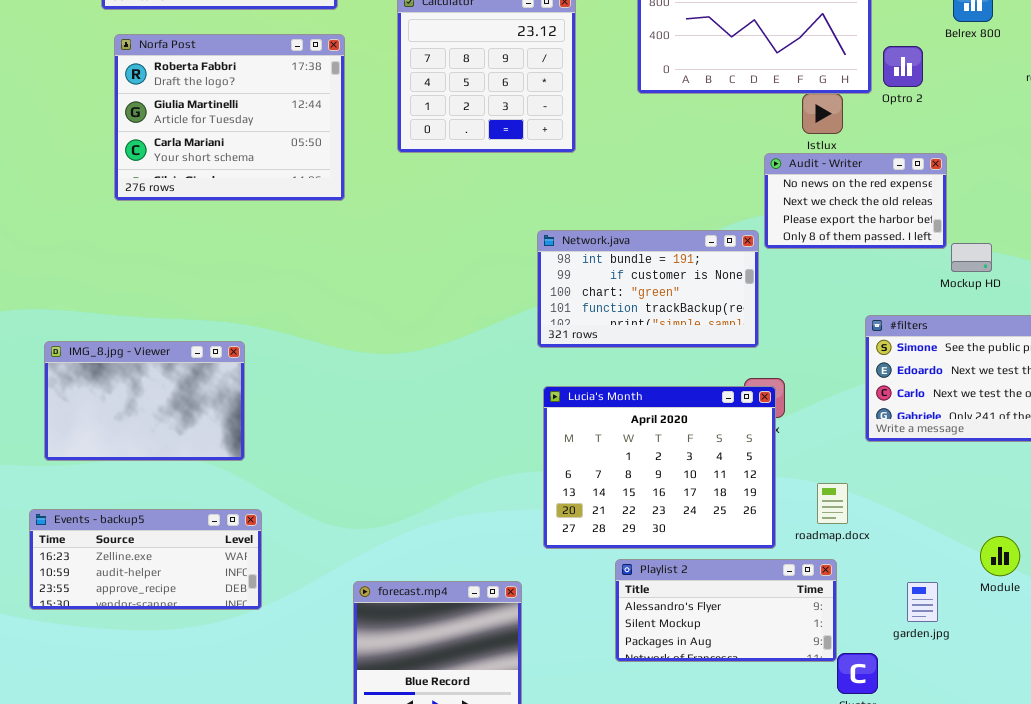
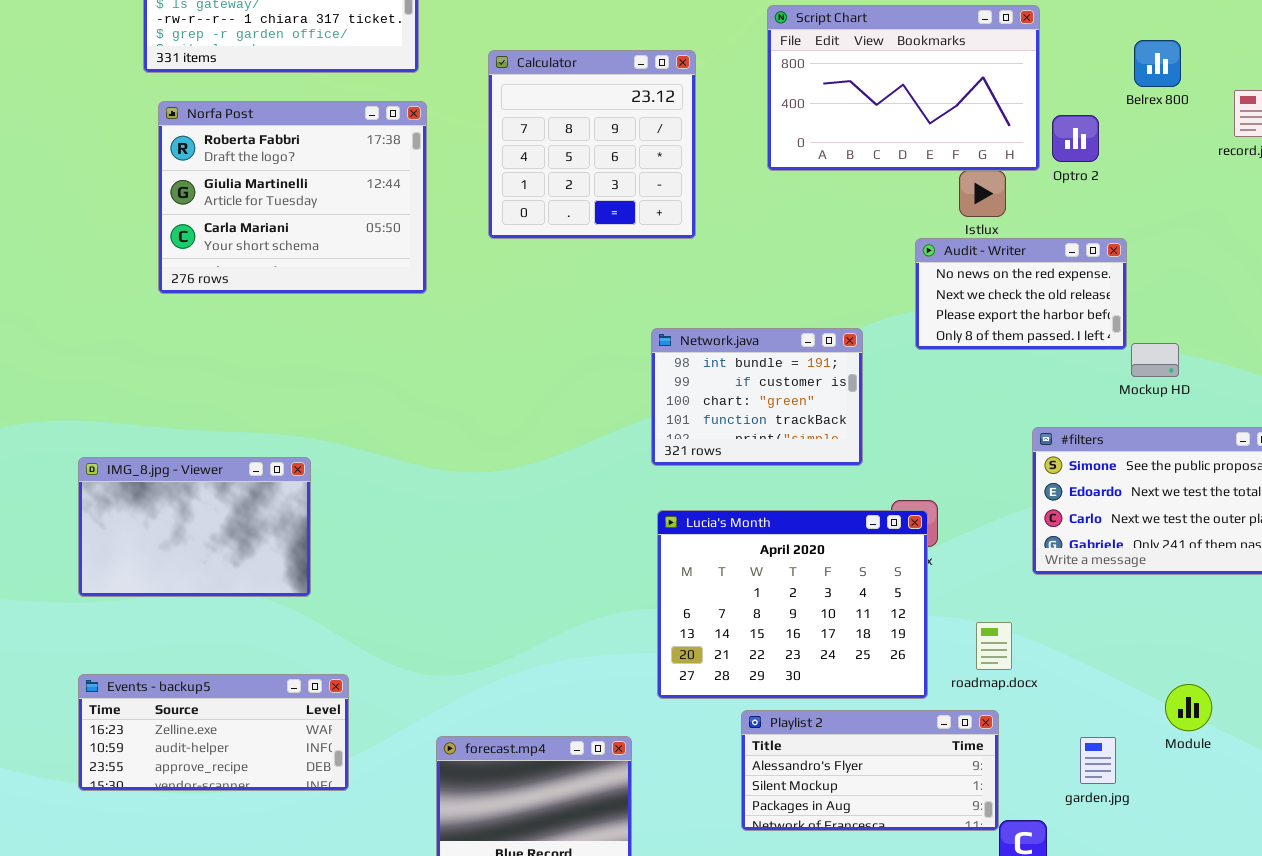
Network.java: [537,230,759,348] -> [651,328,863,466], resized
Events - backup5: [29,509,262,610] -> [78,674,349,791], moved

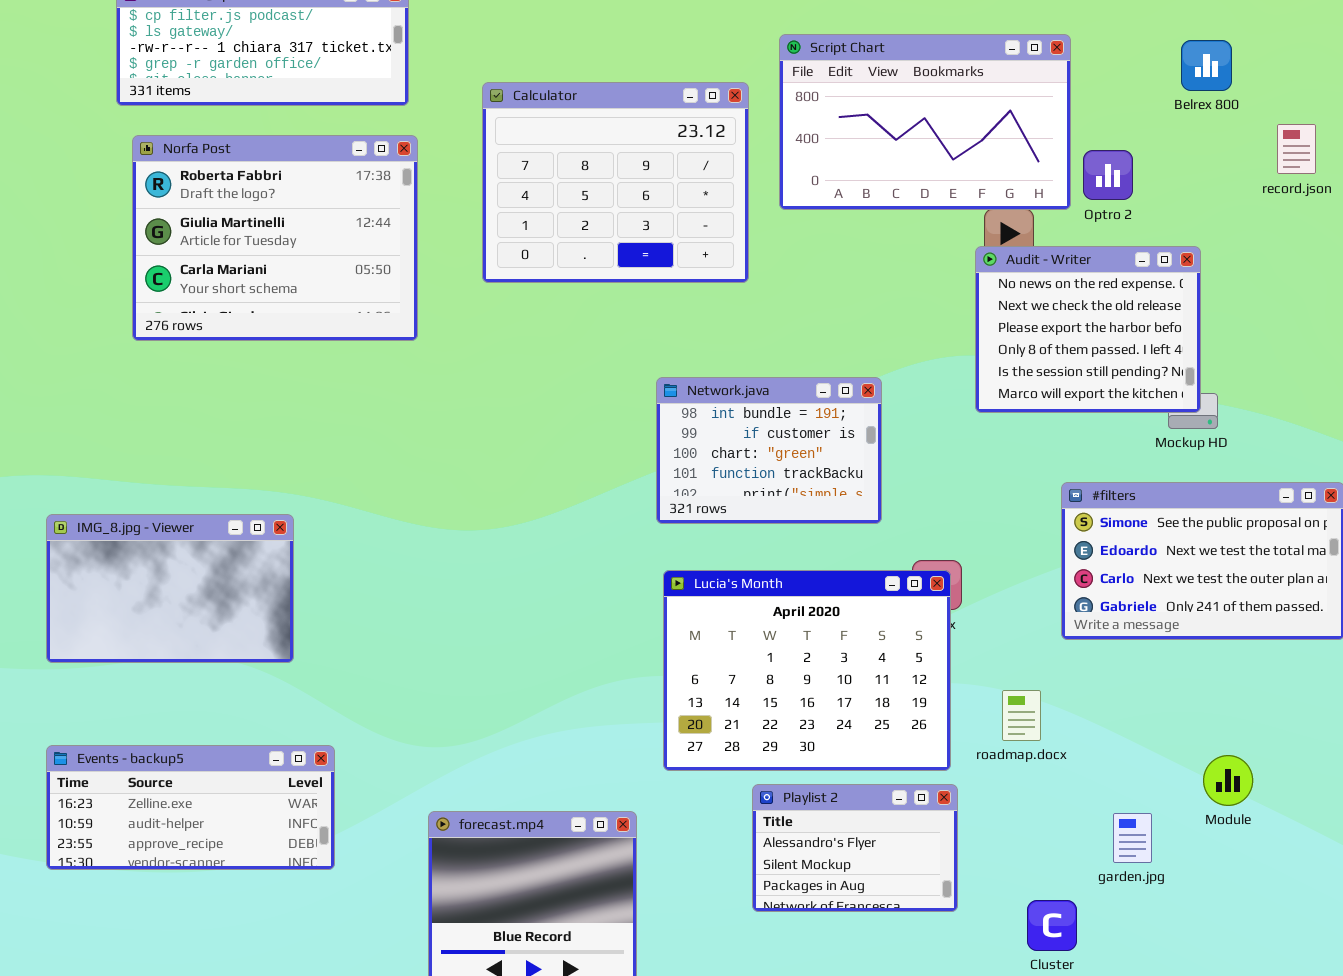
Belrex 800: [1134,40,1181,87] -> [1181,40,1232,91], moved
Calculator: [488,50,696,239] -> [482,82,749,283], resized
Audit - Writer: [915,238,1127,350] -> [975,246,1201,413], moved, resized
Playlist 2: [741,710,999,831] -> [752,784,958,912], resized

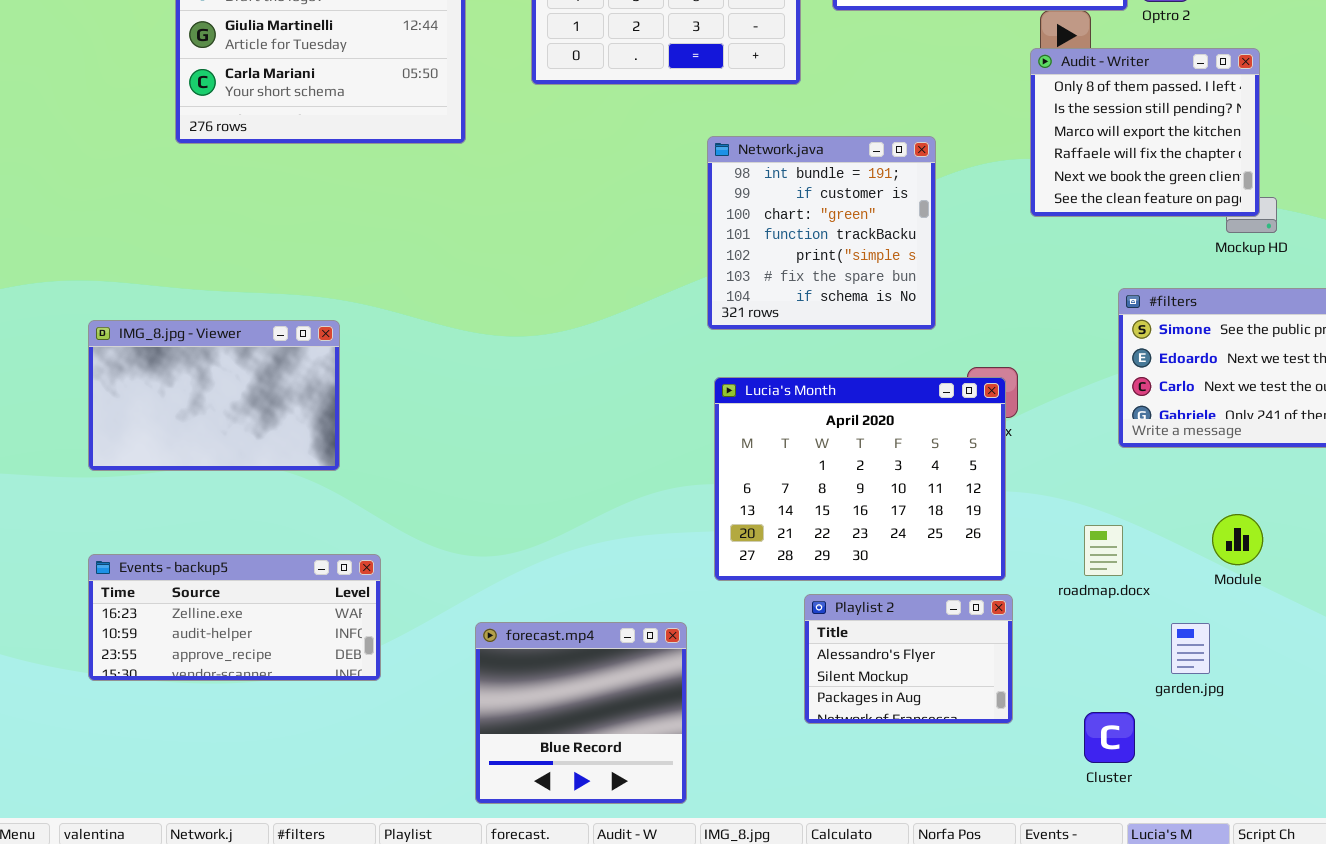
Audit - Writer: [975,246,1201,413] -> [1030,48,1260,217], scrolled down 3 rows
Network.java: [656,377,882,524] -> [707,136,936,330], resized
roadmap.docx: [1002,690,1041,741] -> [1084,525,1123,576], moved
Module: [1203,755,1253,806] -> [1212,514,1263,565], moved

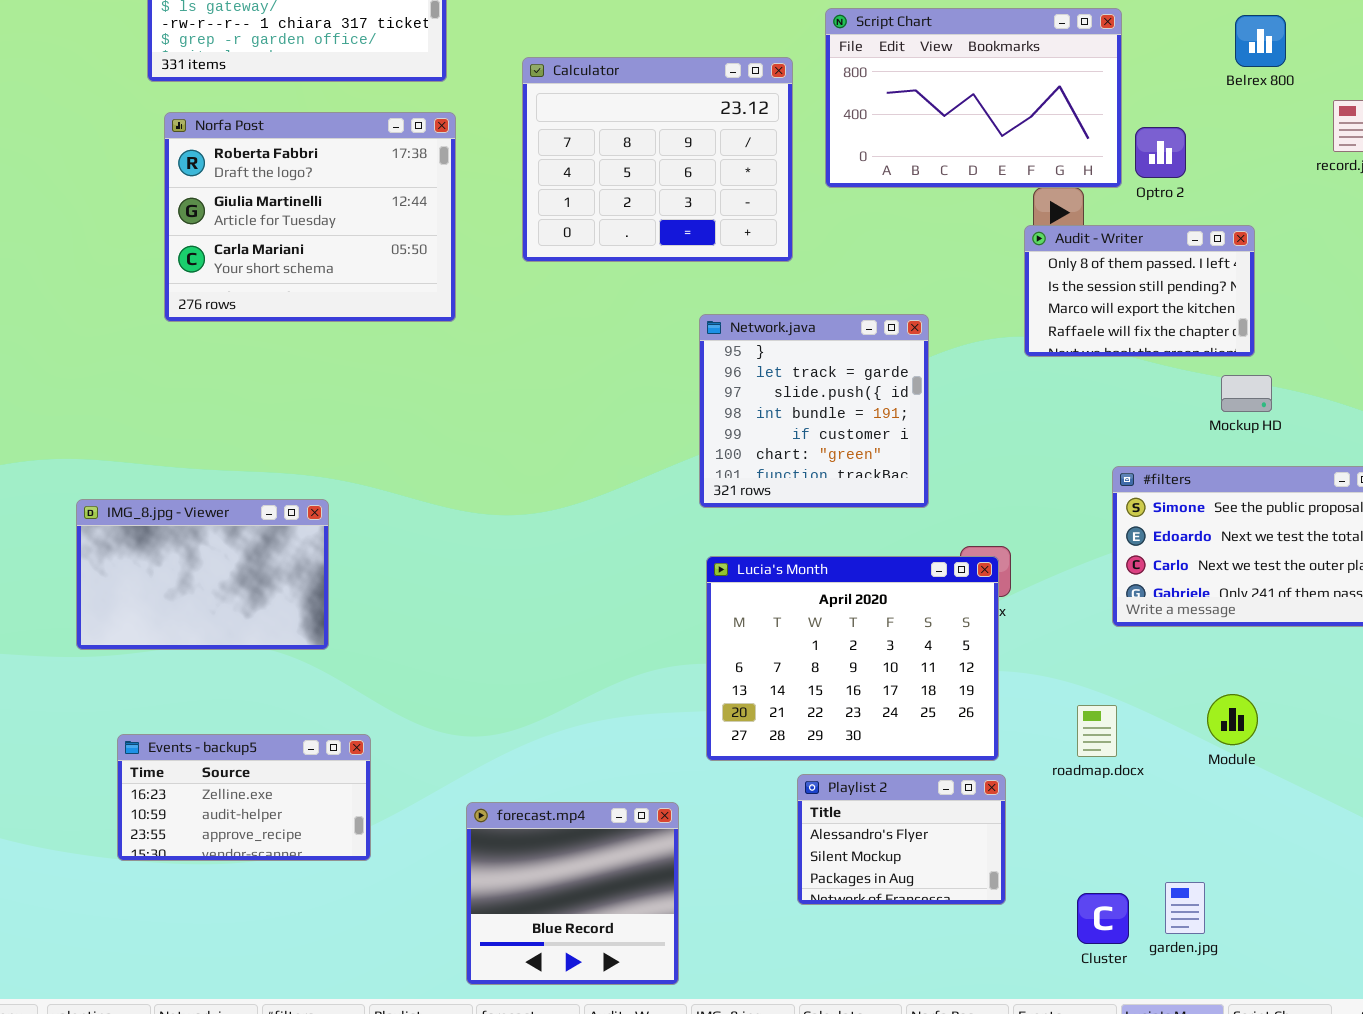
Audit - Writer: [1030,48,1260,217] -> [1024,225,1255,357], resized
Network.java: [707,136,936,330] -> [699,314,929,508], scrolled up 3 rows
Events - backup5: [88,554,381,681] -> [117,734,371,861], resized
garden.jpg: [1171,623,1210,674] -> [1165,882,1205,934], moved

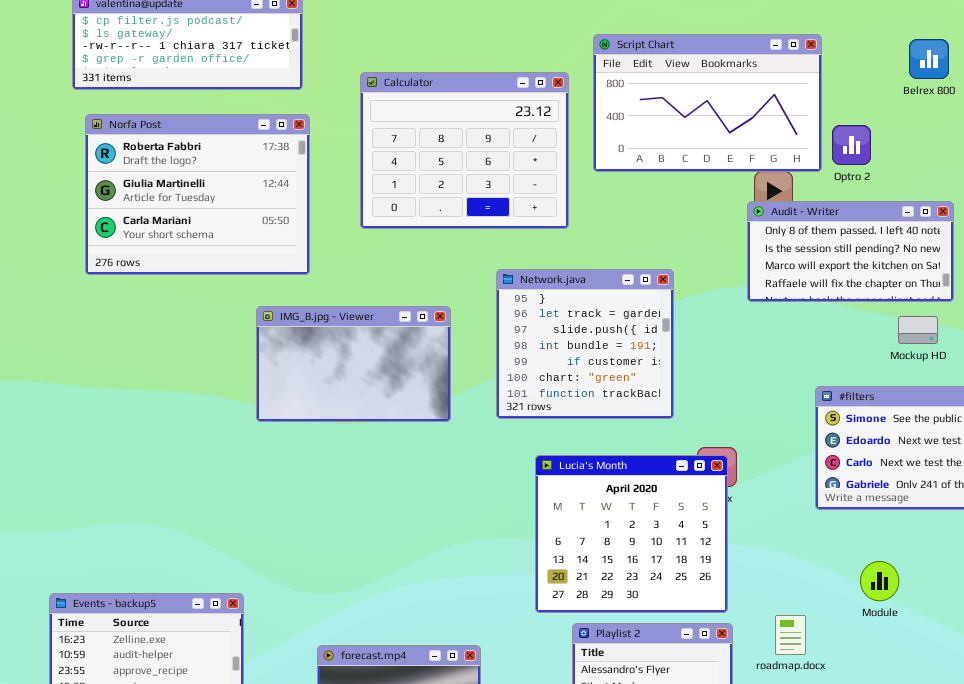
Audit - Writer: [1024,225,1255,357] -> [747,201,954,302], resized
IMG_8.jpg - Viewer: [76,499,329,650] -> [256,306,451,422], moved
Lucia's Month: [706,556,999,761] -> [535,455,728,613], resized
Module: [1207,694,1258,745] -> [860,561,899,601], moved
roadmap.docx: [1077,705,1117,757] -> [775,615,806,655], moved

